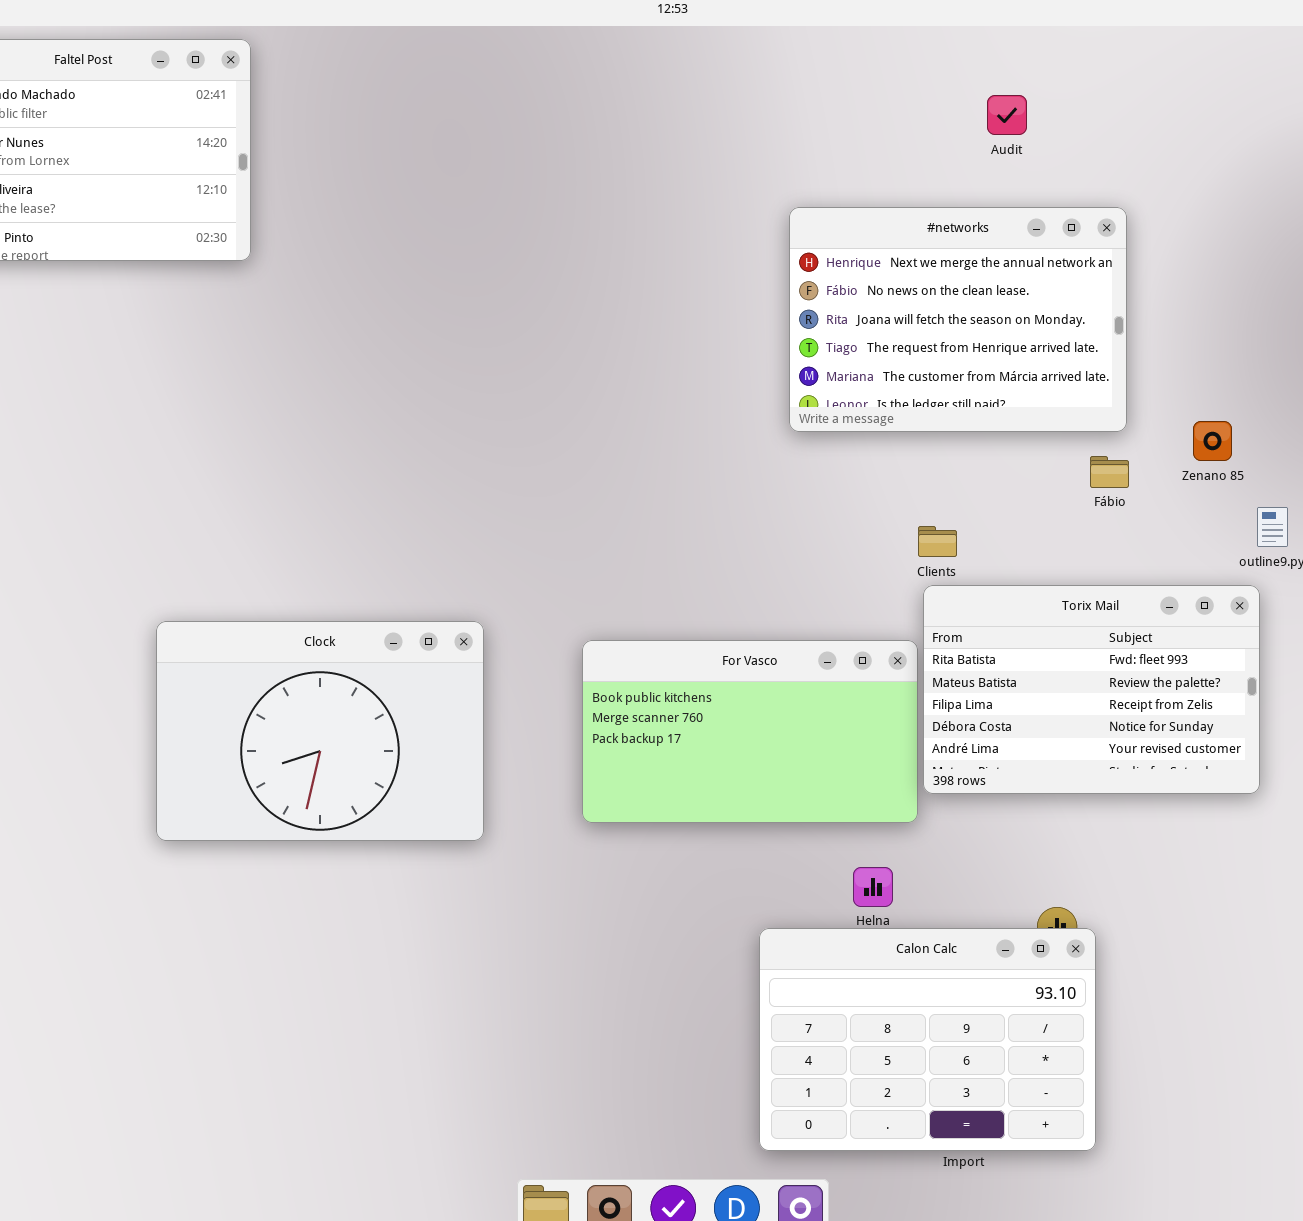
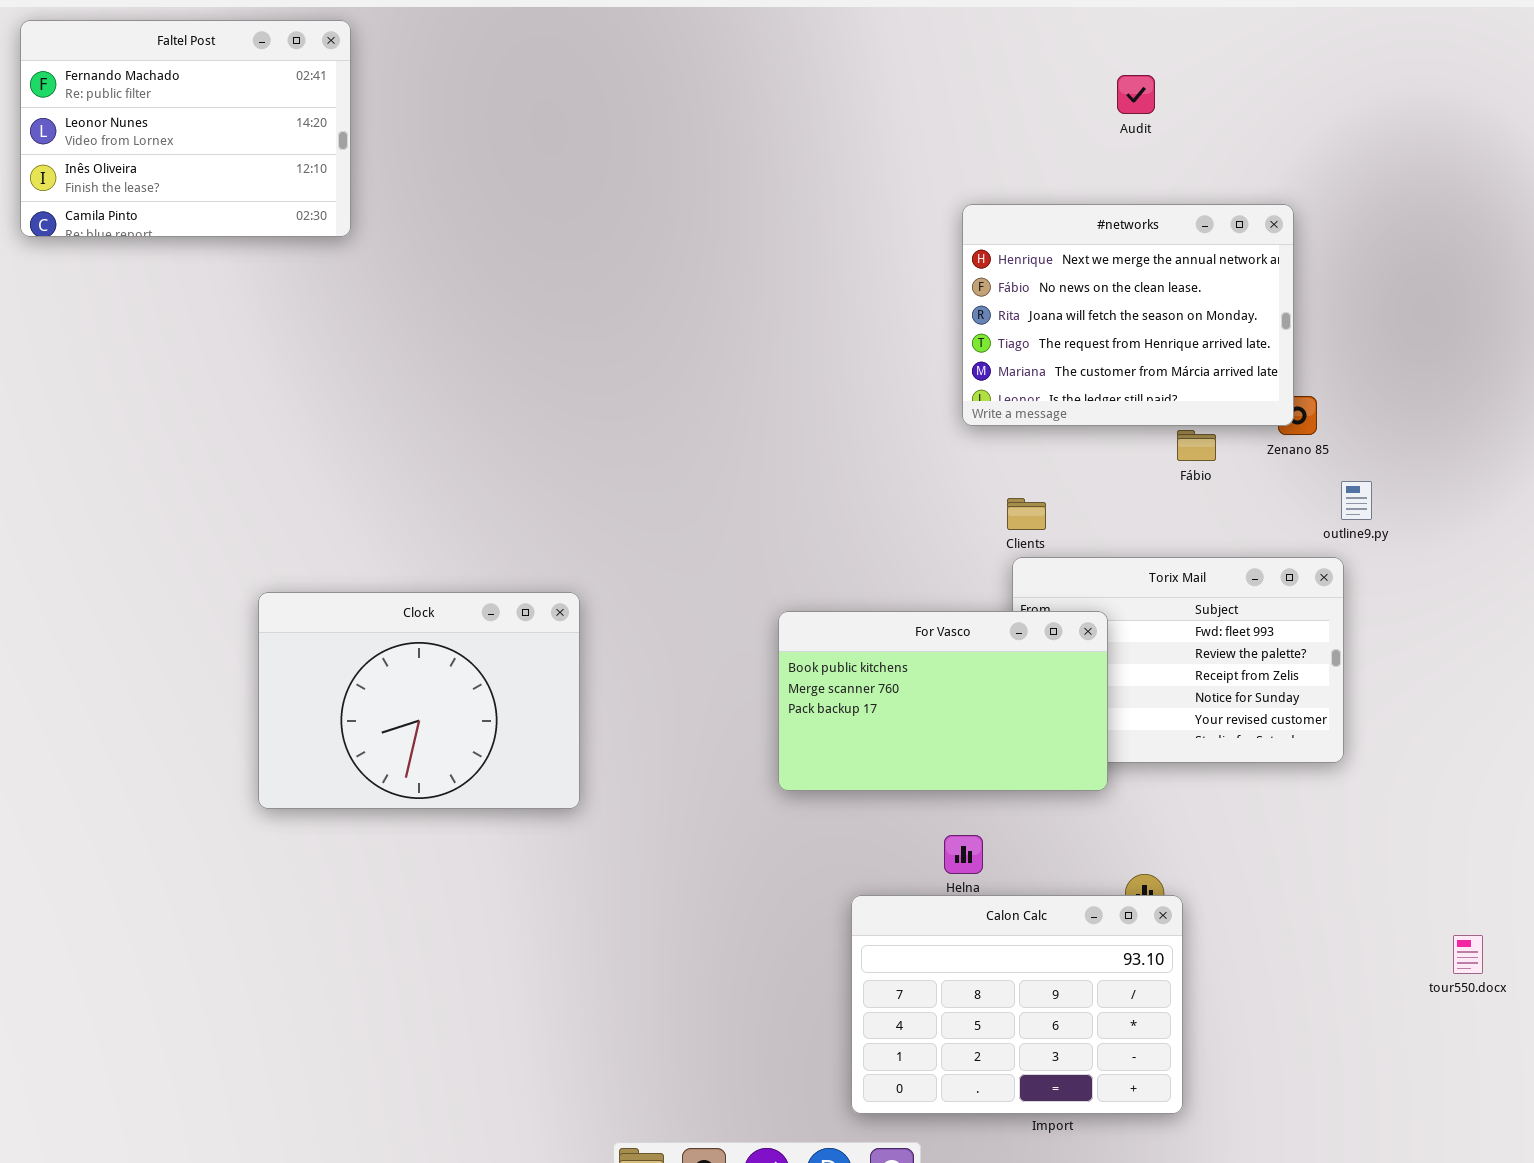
Audit: [987,95,1027,135] -> [1117,75,1155,114], moved
#networks: [789,207,1127,432] -> [962,204,1294,426], moved
For Vasco: [582,640,918,823] -> [778,611,1108,791], moved

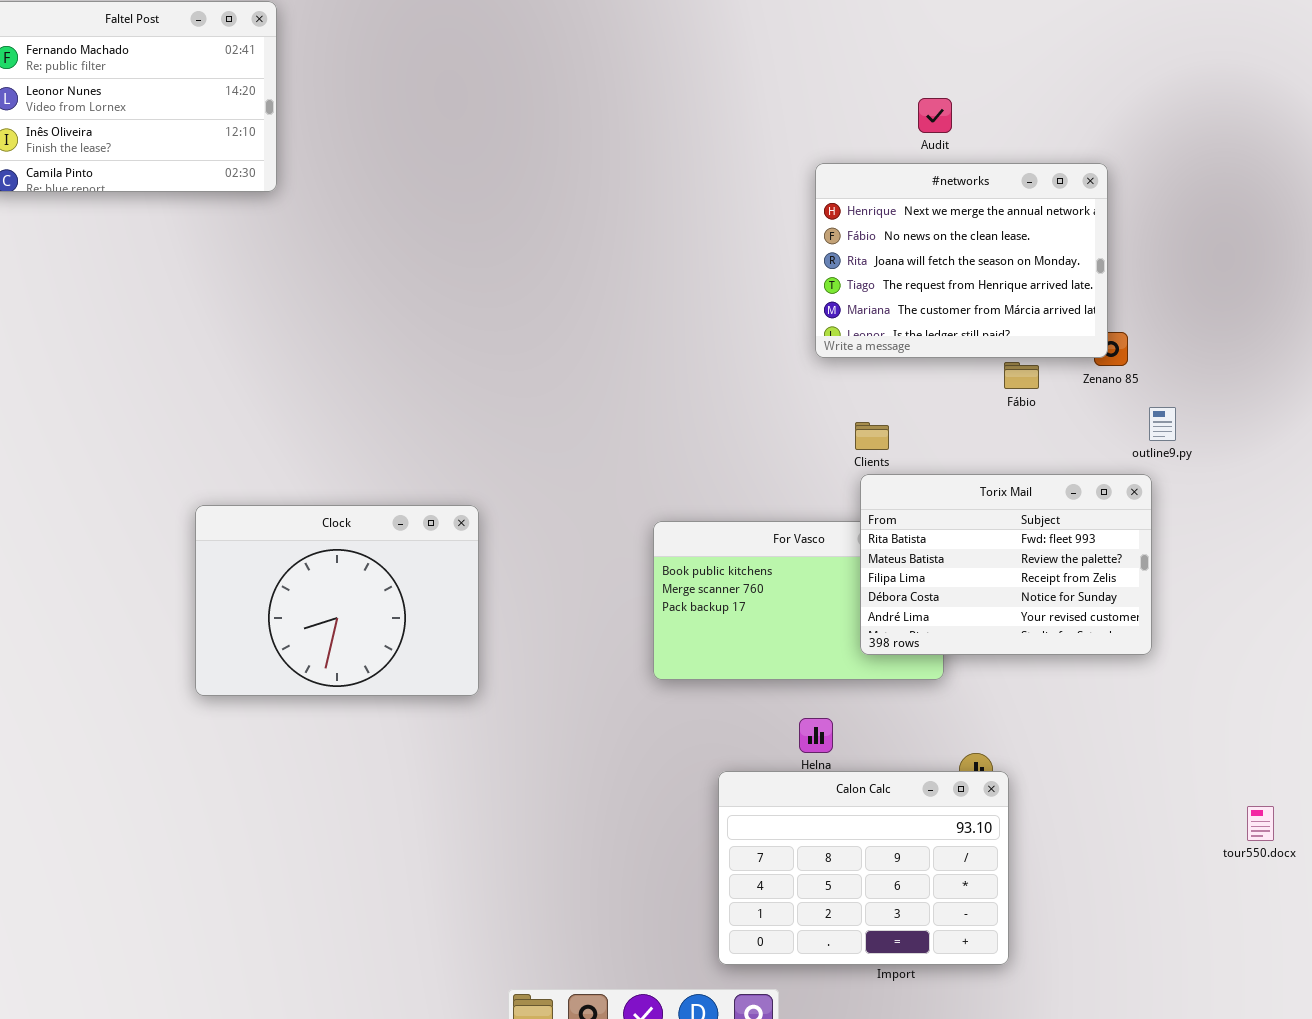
Audit: [1117,75,1155,114] -> [918,98,952,133], moved
Torix Mail: [1012,557,1344,763] -> [860,474,1152,655], raised

